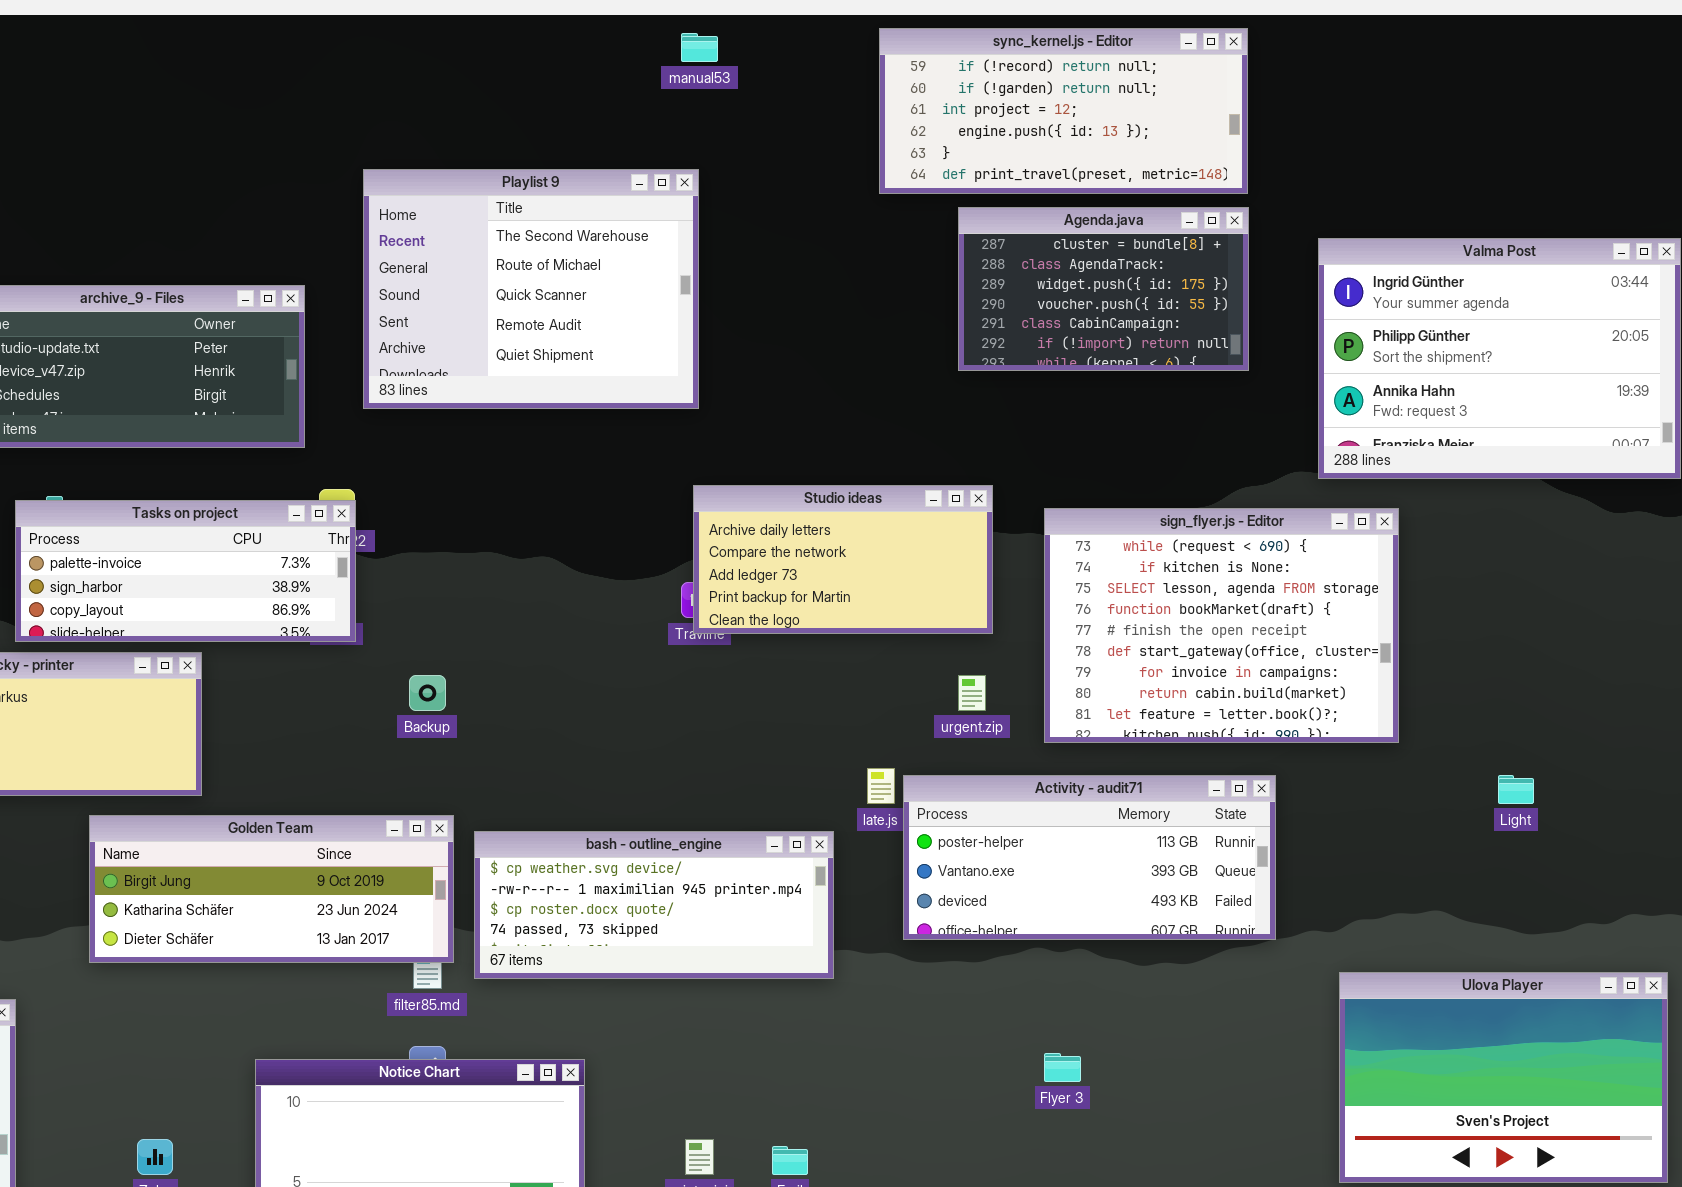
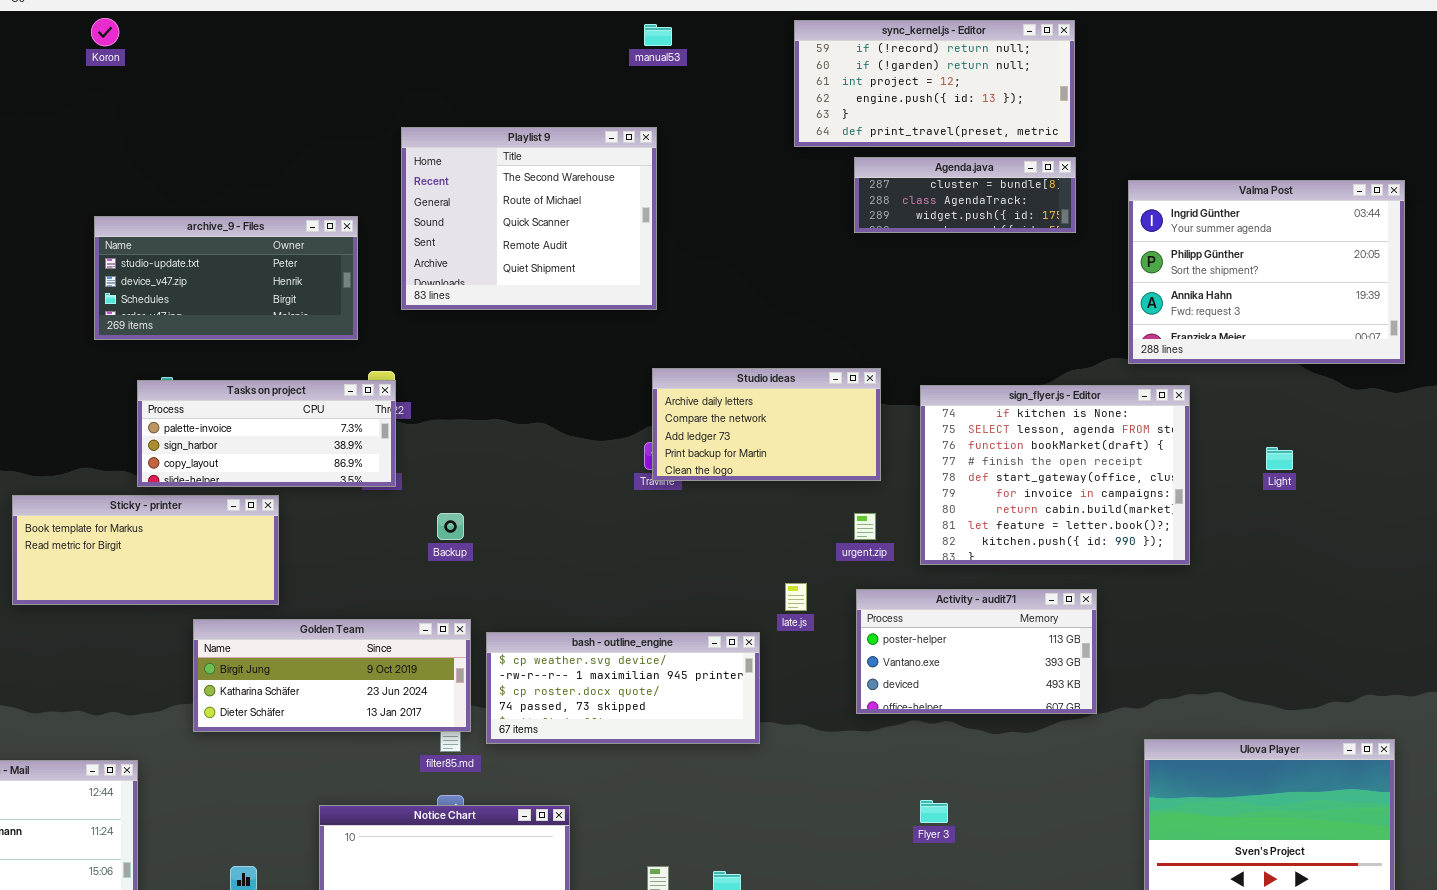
Agenda.java: [958,207,1249,371] -> [854,157,1076,233], resized
sign_flyer.js - Editor: [1044,508,1399,743] -> [920,385,1190,565], scrolled down 1 row
Activity - audit71: [903,775,1276,940] -> [856,589,1097,714], resized
Light: [1498,775,1534,804] -> [1266,447,1293,470], moved

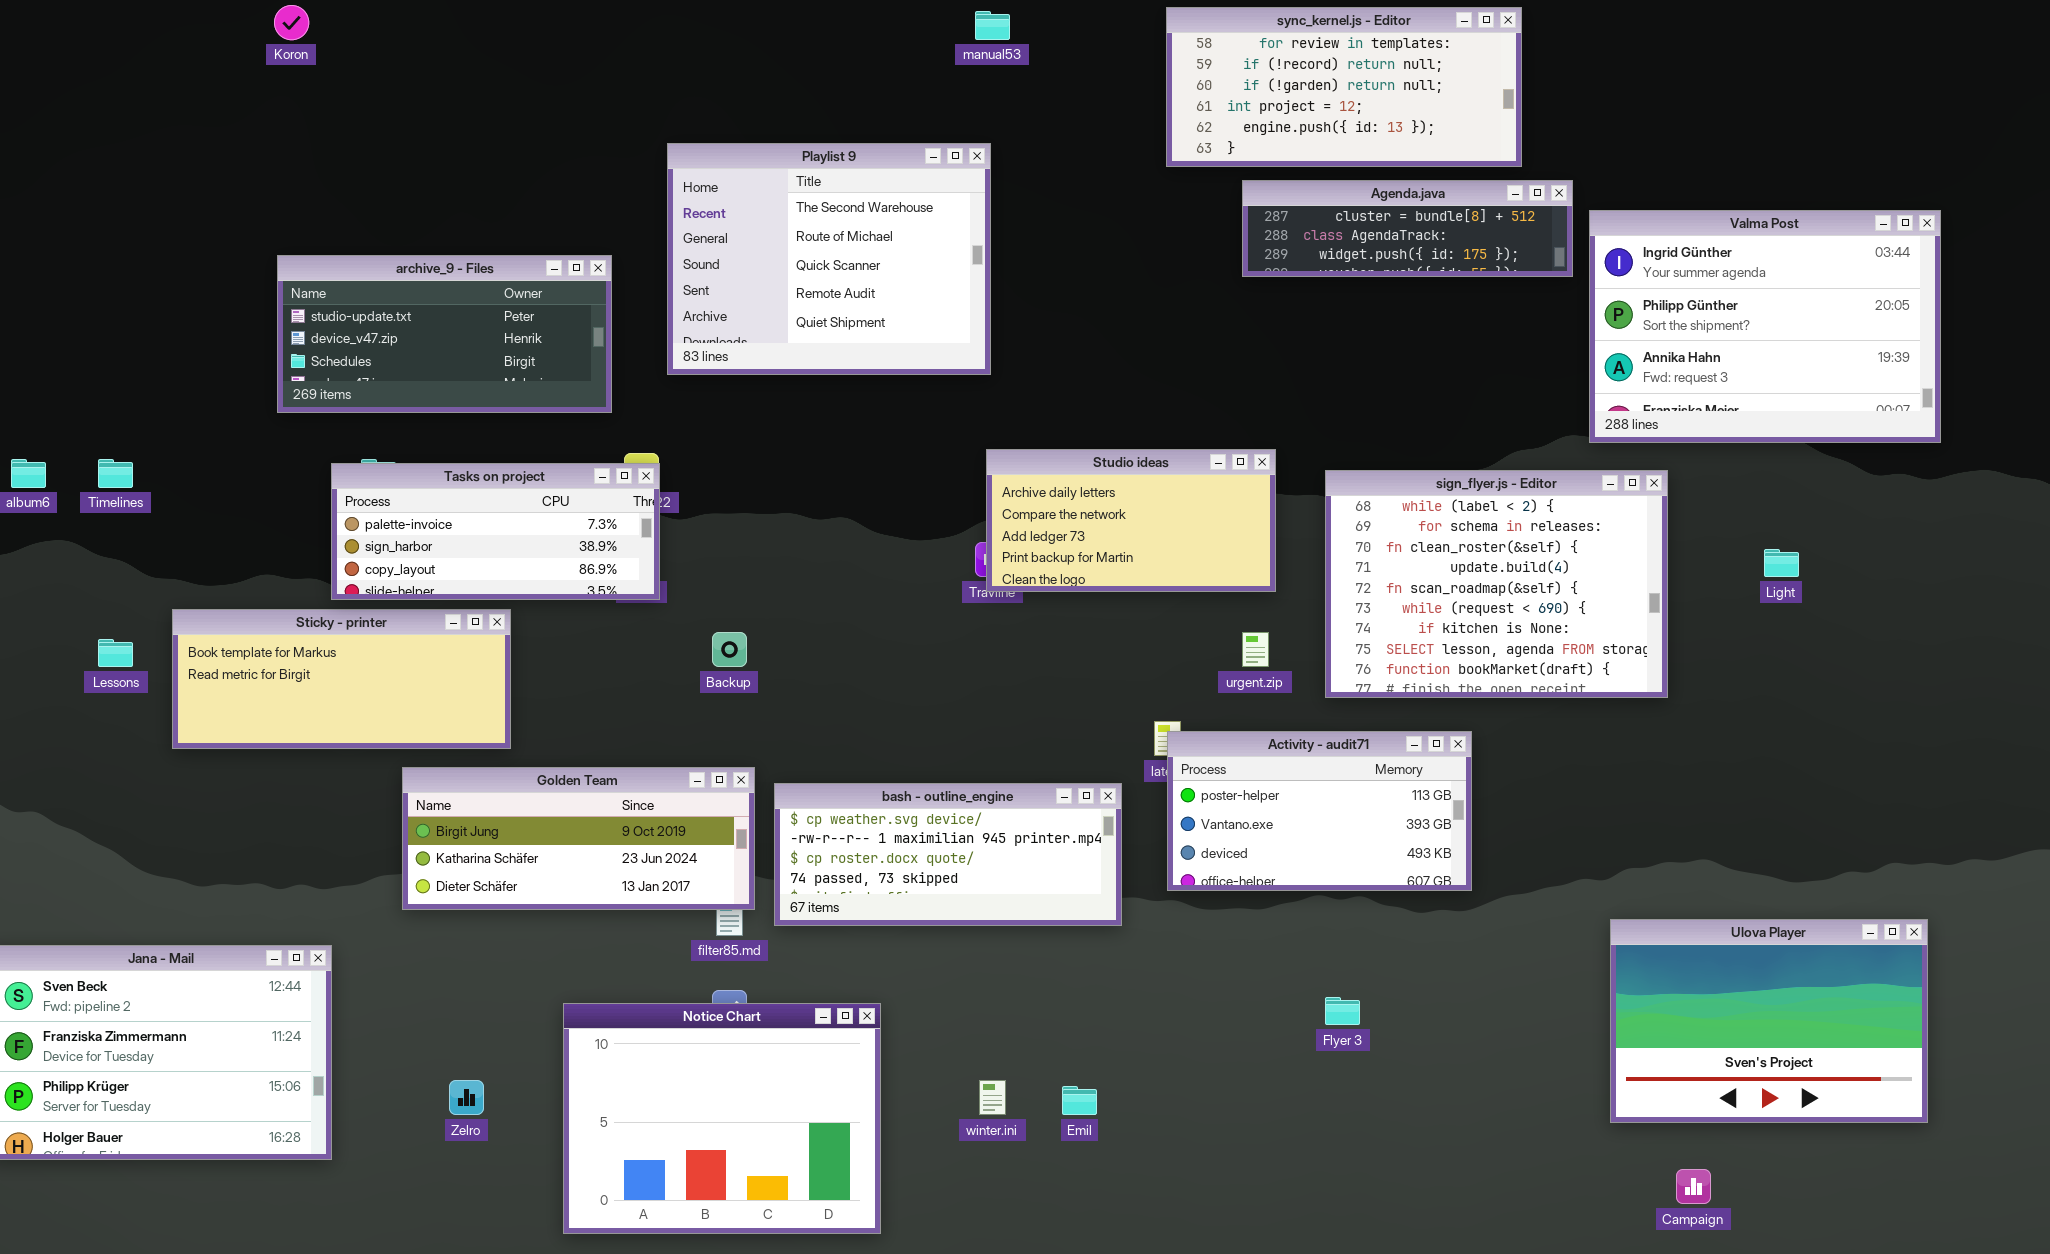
sync_kernel.js - Editor: [794,20,1075,147] -> [1166,7,1522,167], scrolled up 1 row
Agenda.java: [854,157,1076,233] -> [1242,180,1573,277], resized
sign_flyer.js - Editor: [920,385,1190,565] -> [1325,470,1668,698], scrolled up 6 rows
Activity - audit71: [856,589,1097,714] -> [1167,731,1472,891], moved

